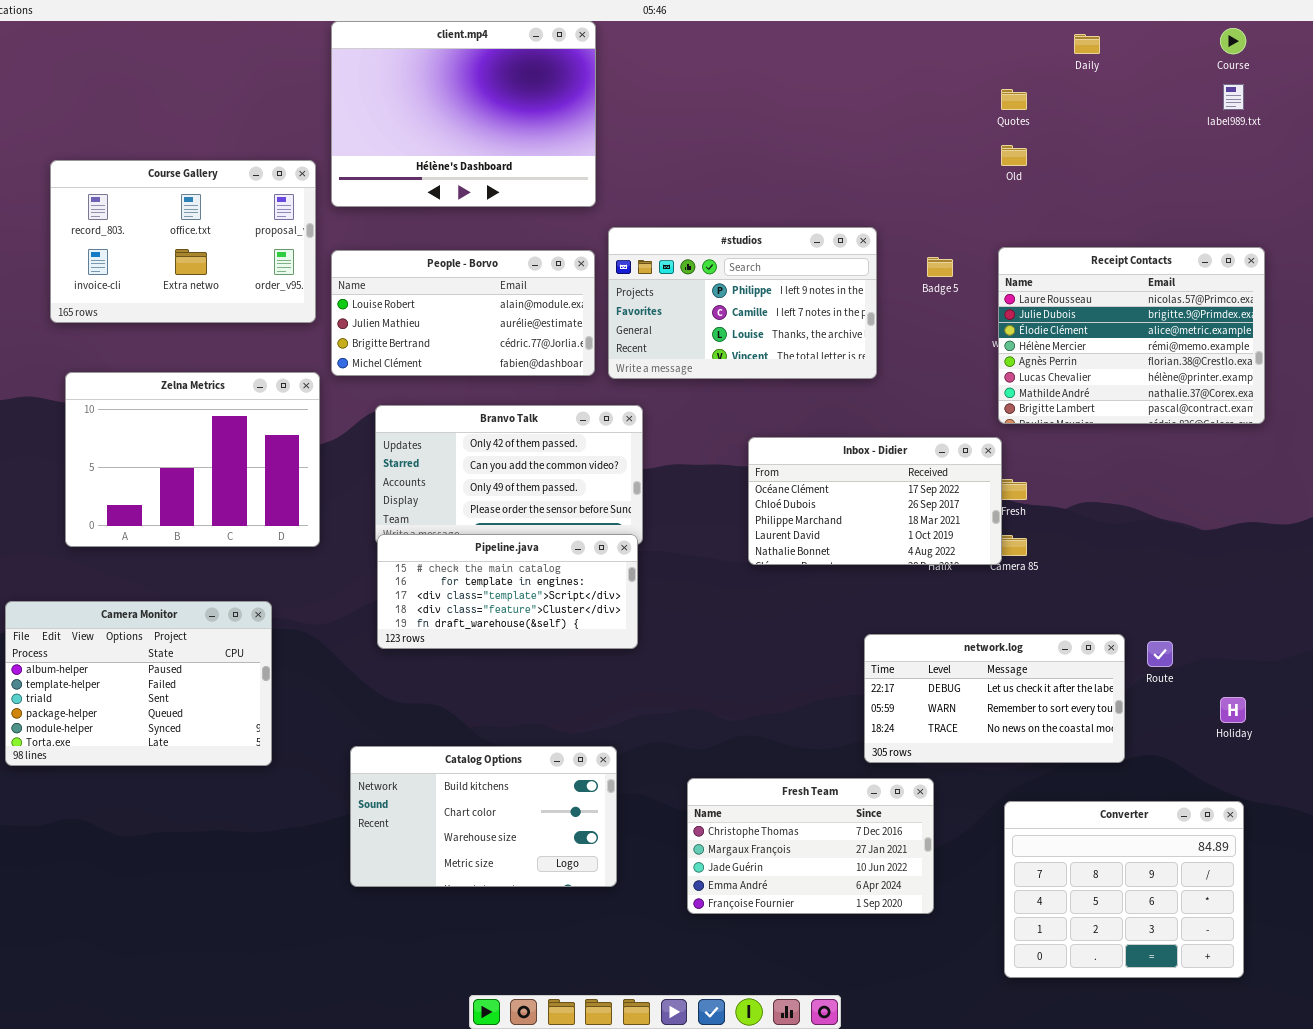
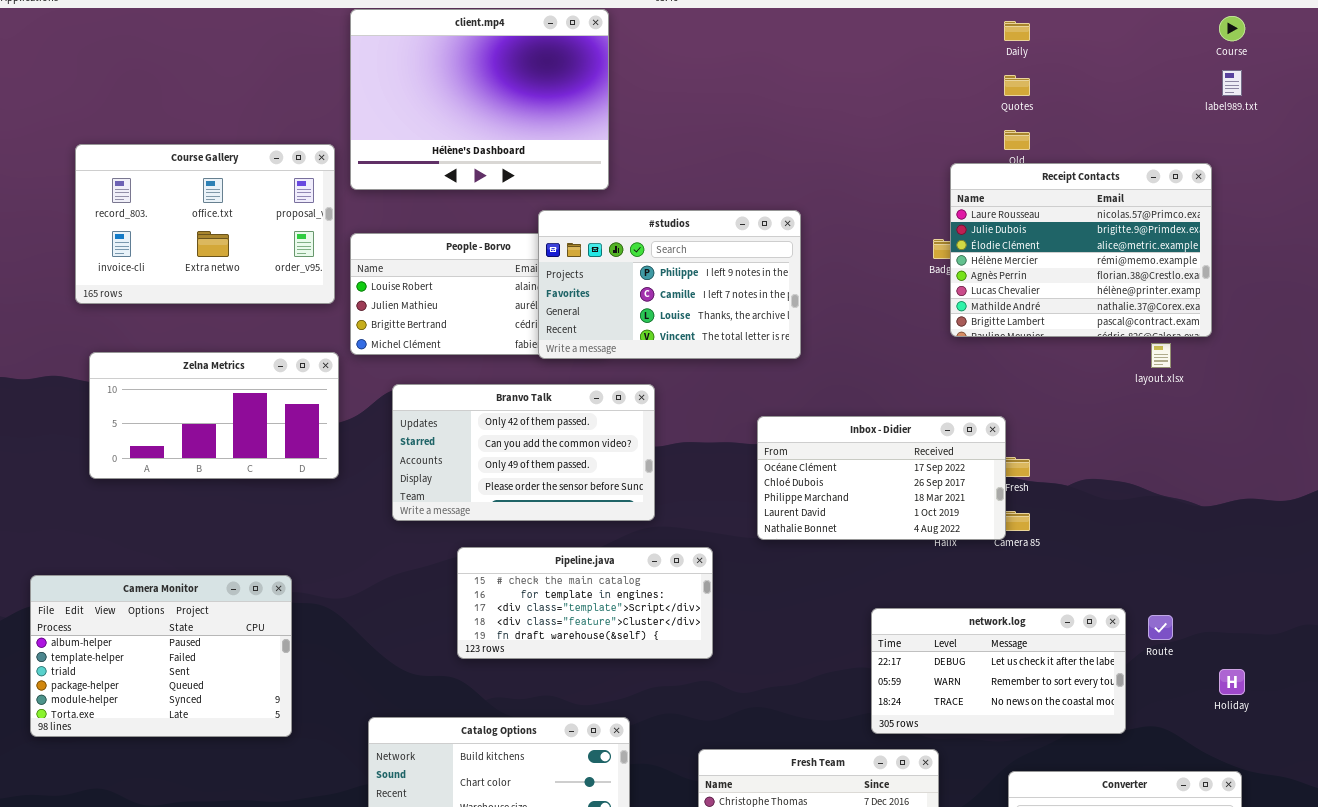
Daily: [1074,34,1100,54] -> [1004,21,1030,41], moved
#studios: [608,227,877,379] -> [538,210,801,359], moved
Receipt Contacts: [998,247,1265,424] -> [950,163,1212,337], moved
Zelna Metrics: [65,372,320,547] -> [89,352,339,479], resized
Pipeline.java: [377,534,638,649] -> [457,547,713,659], moved

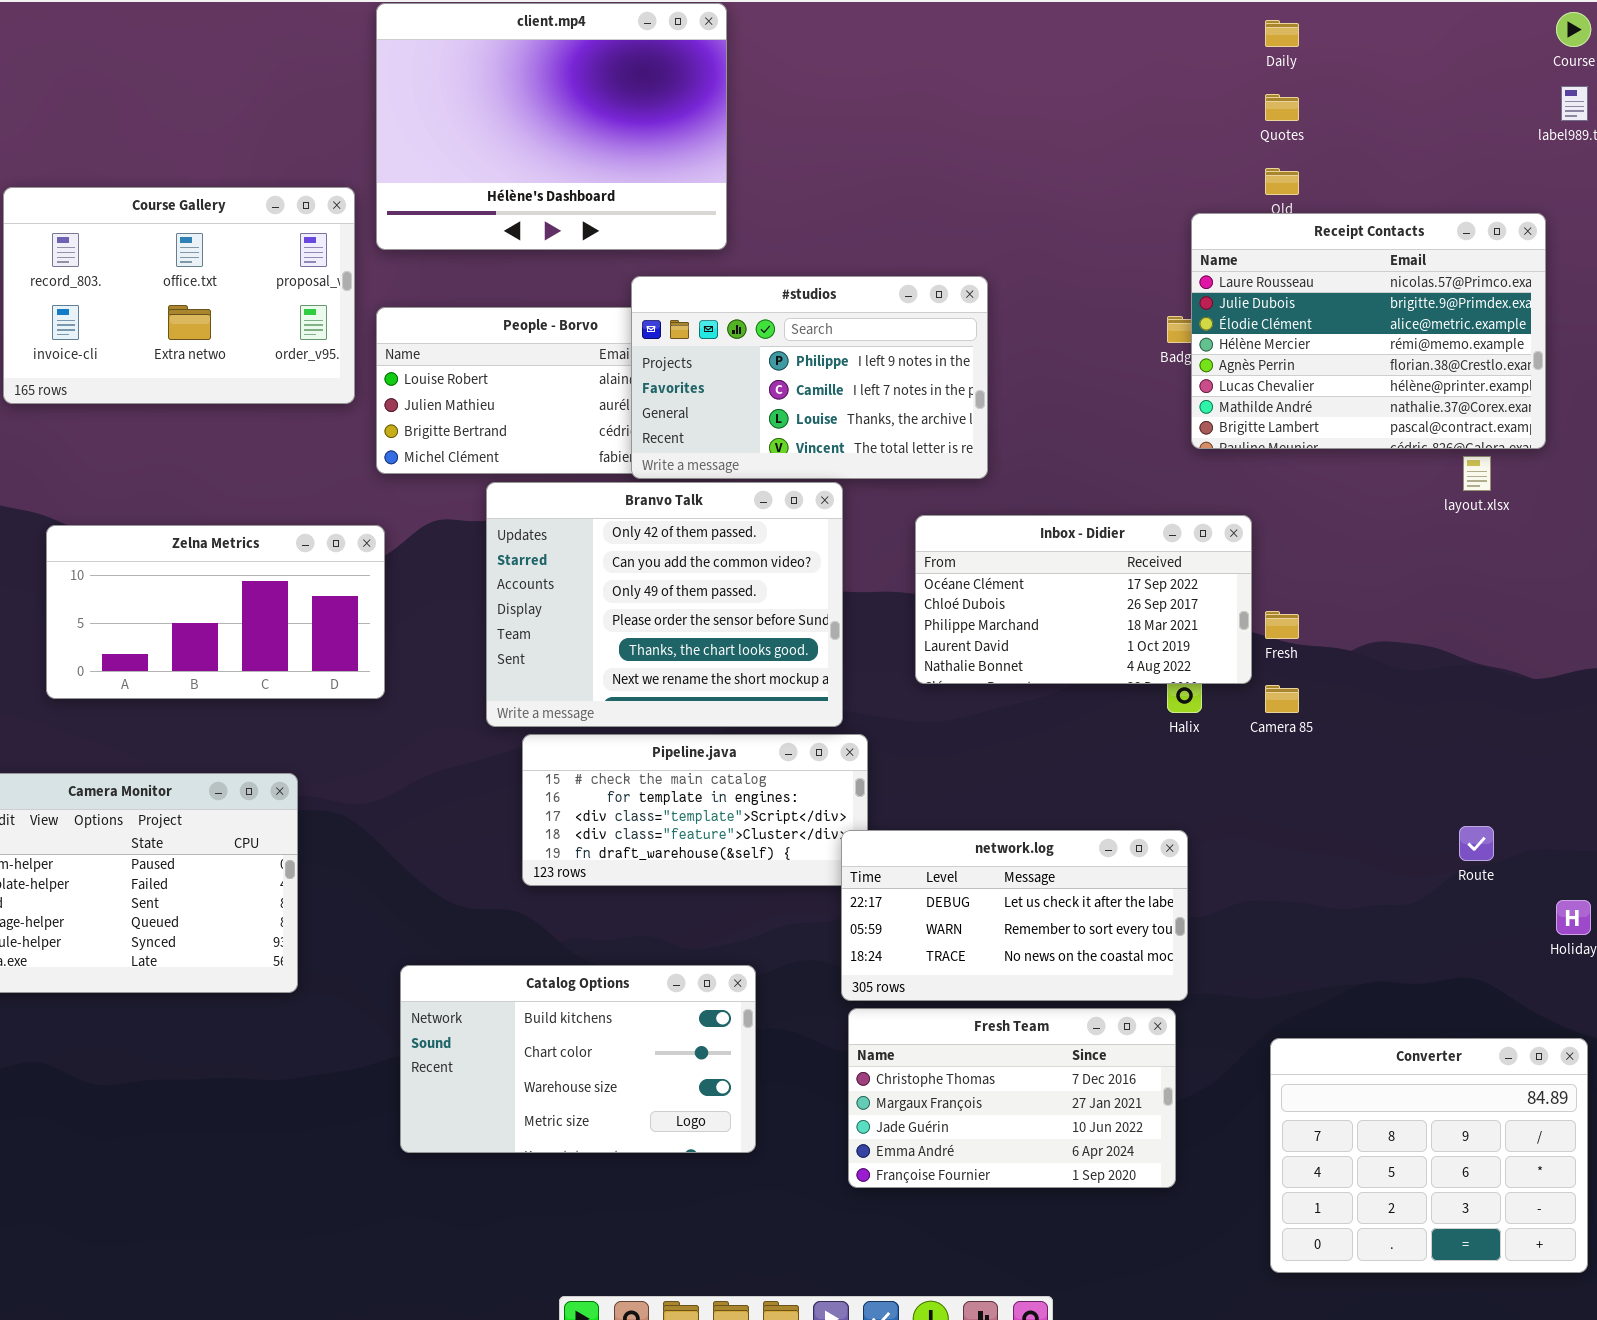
Zelna Metrics: [89,352,339,479] -> [46,525,385,699], moved
Branvo Talk: [392,384,655,521] -> [486,482,843,727], moved, resized
Inbox - Didier: [757,416,1006,540] -> [915,515,1252,684], moved
network.log: [871,608,1126,734] -> [841,830,1188,1001], moved

